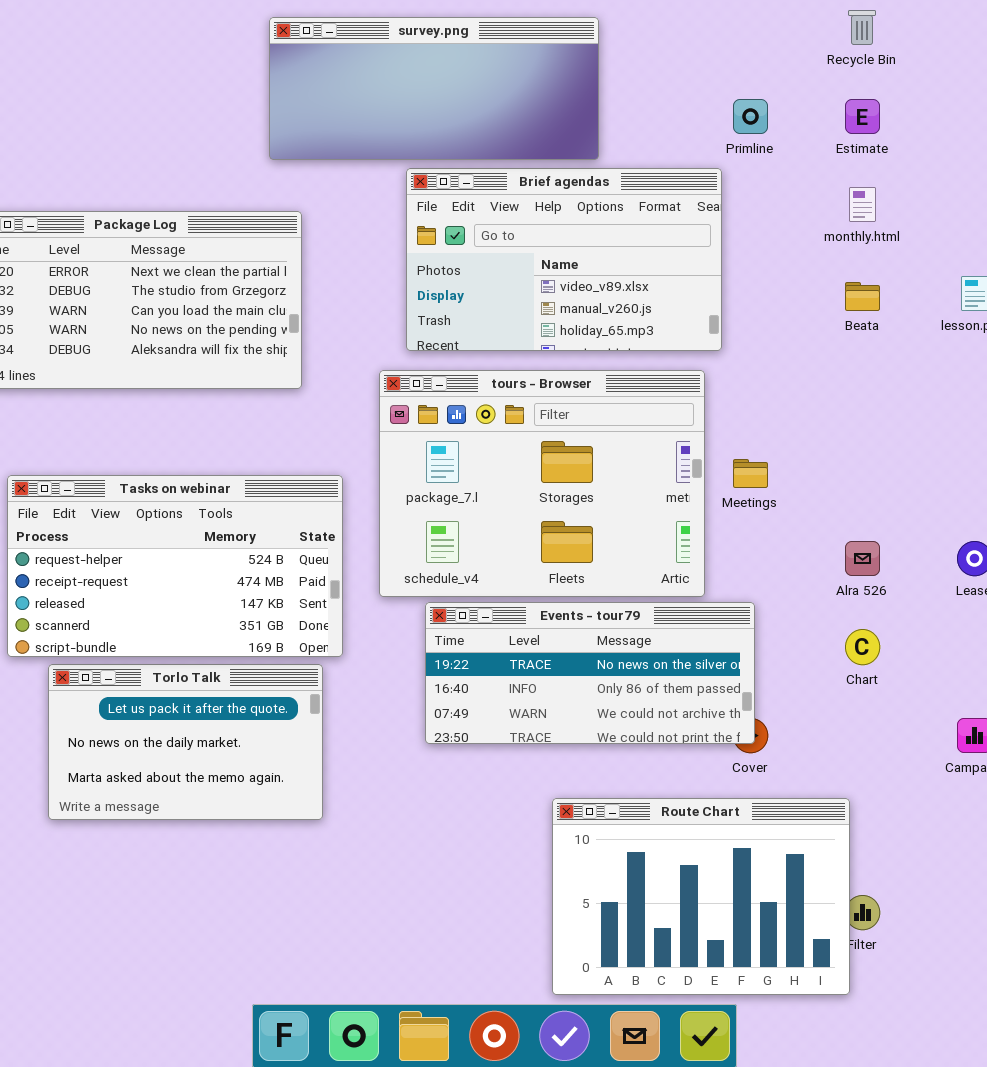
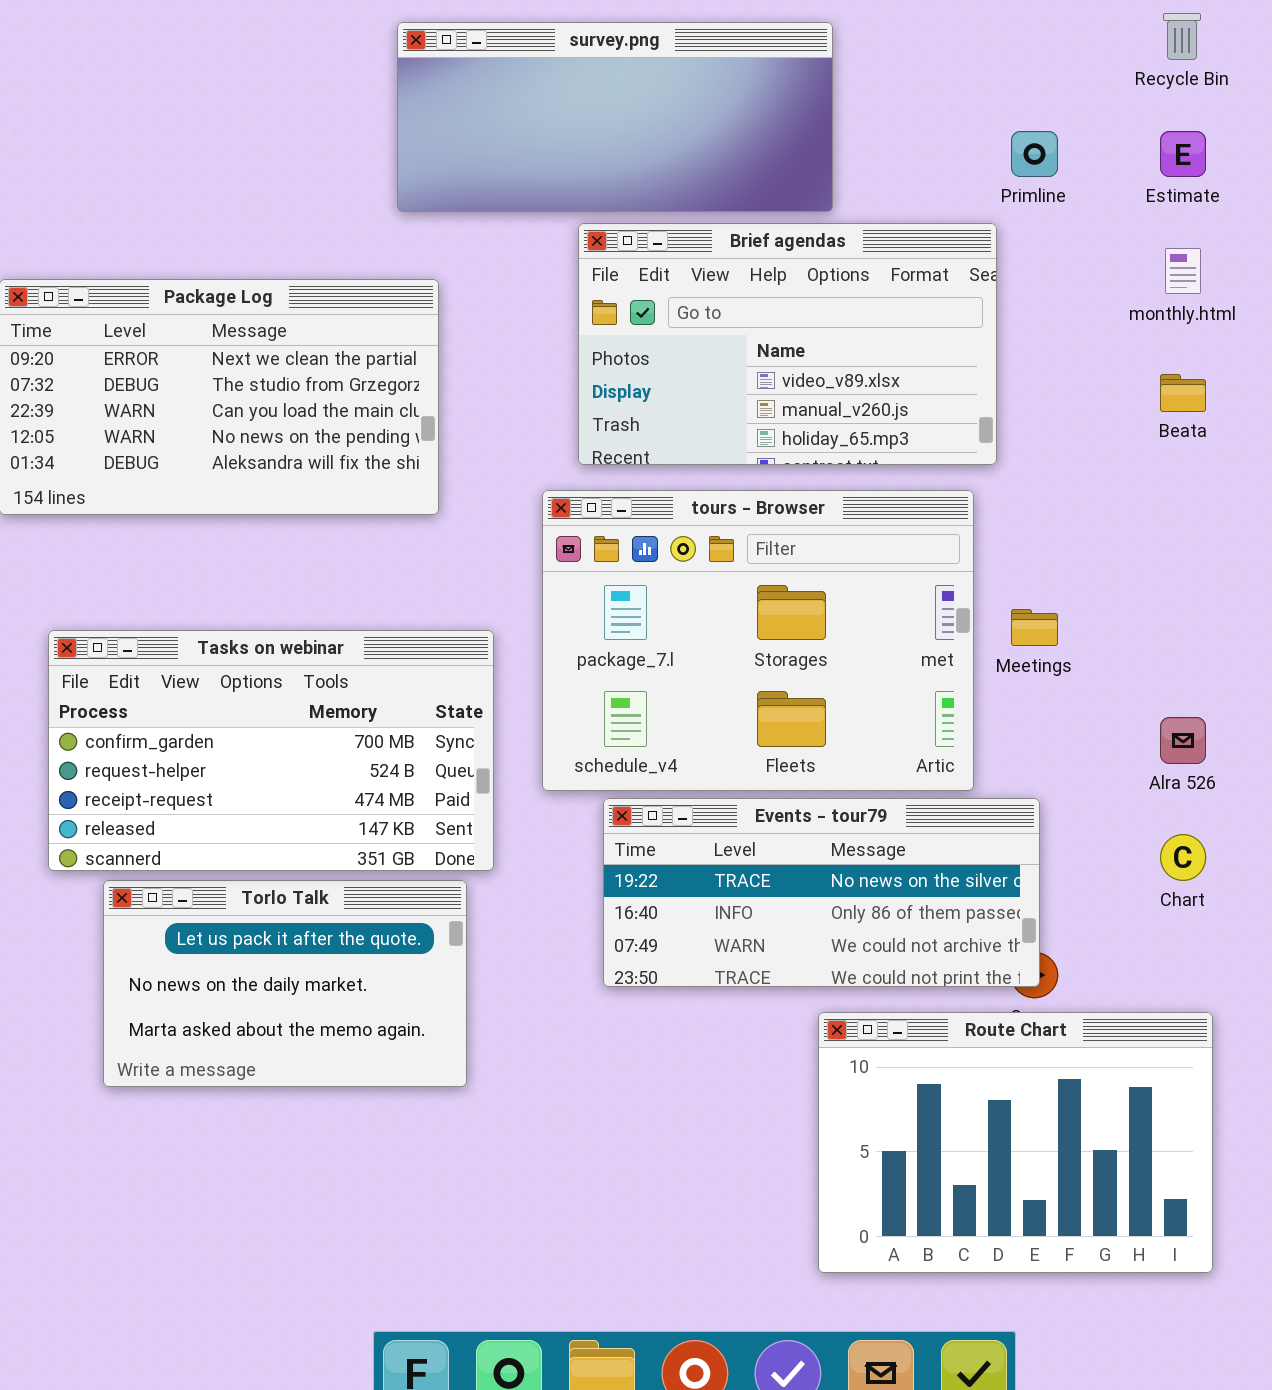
Tasks on webinar: [7,475,343,657] -> [48,630,494,871], scrolled up 1 row
Route Chart: [552,798,850,995] -> [818,1012,1213,1273], moved

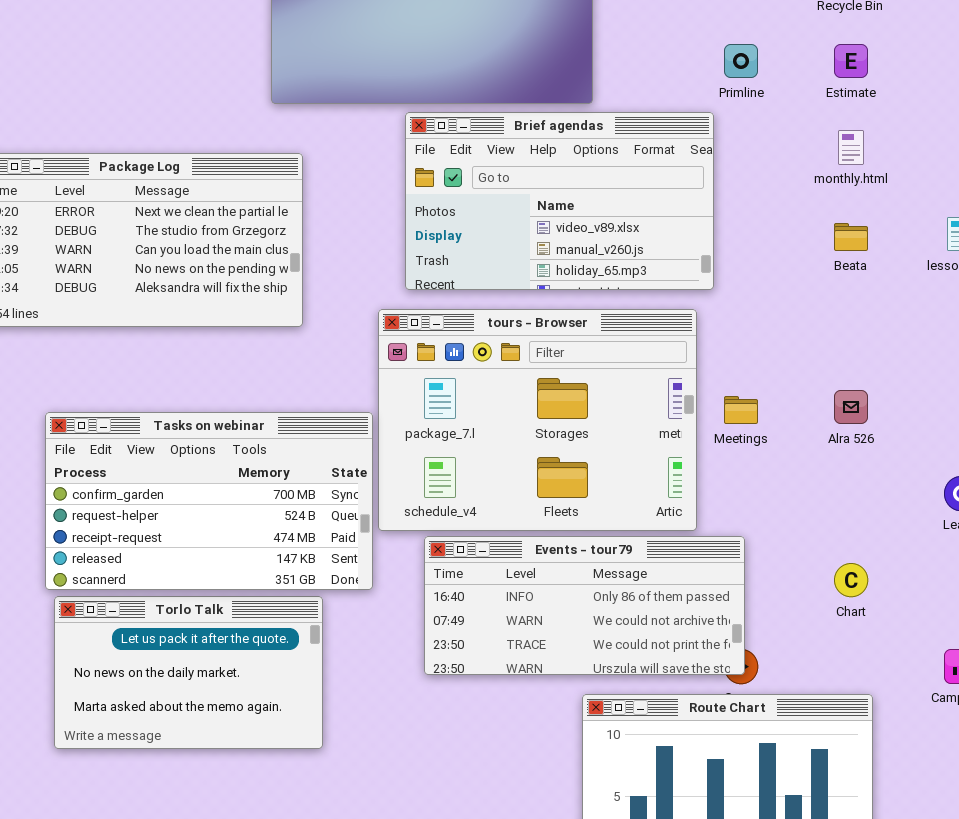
Tasks on webinar: [48,630,494,871] -> [45,412,373,590], moved
Alra 526: [1160,717,1206,764] -> [834,390,868,424], moved
Events - tour79: [603,798,1040,987] -> [424,536,745,675], scrolled down 1 row

